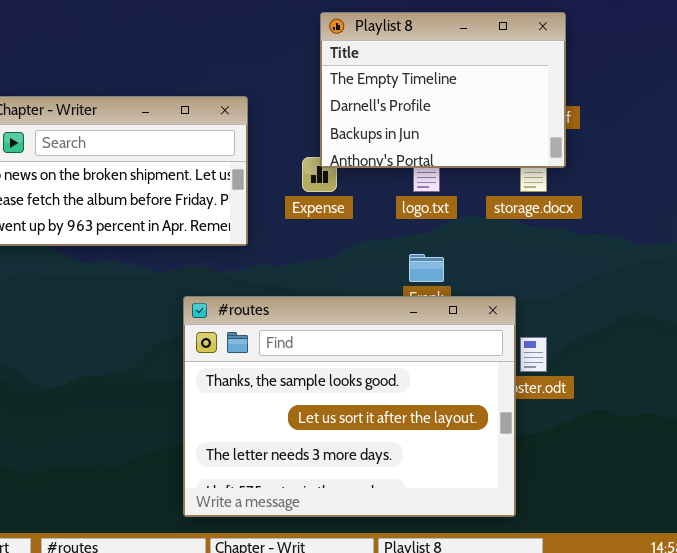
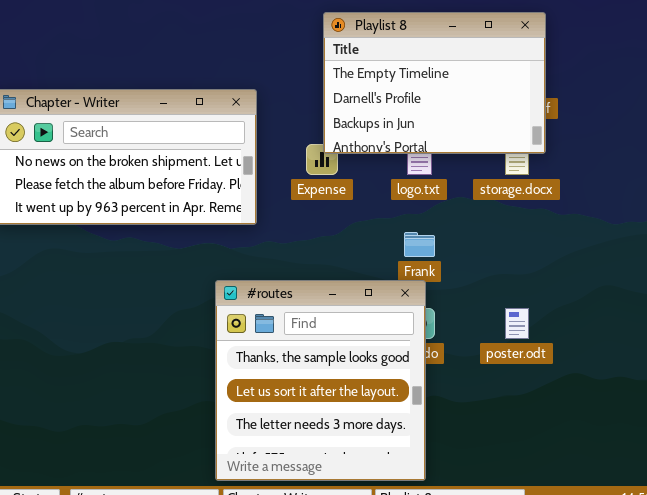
#routes: [183,296,516,517] -> [215,280,426,481], moved, resized

